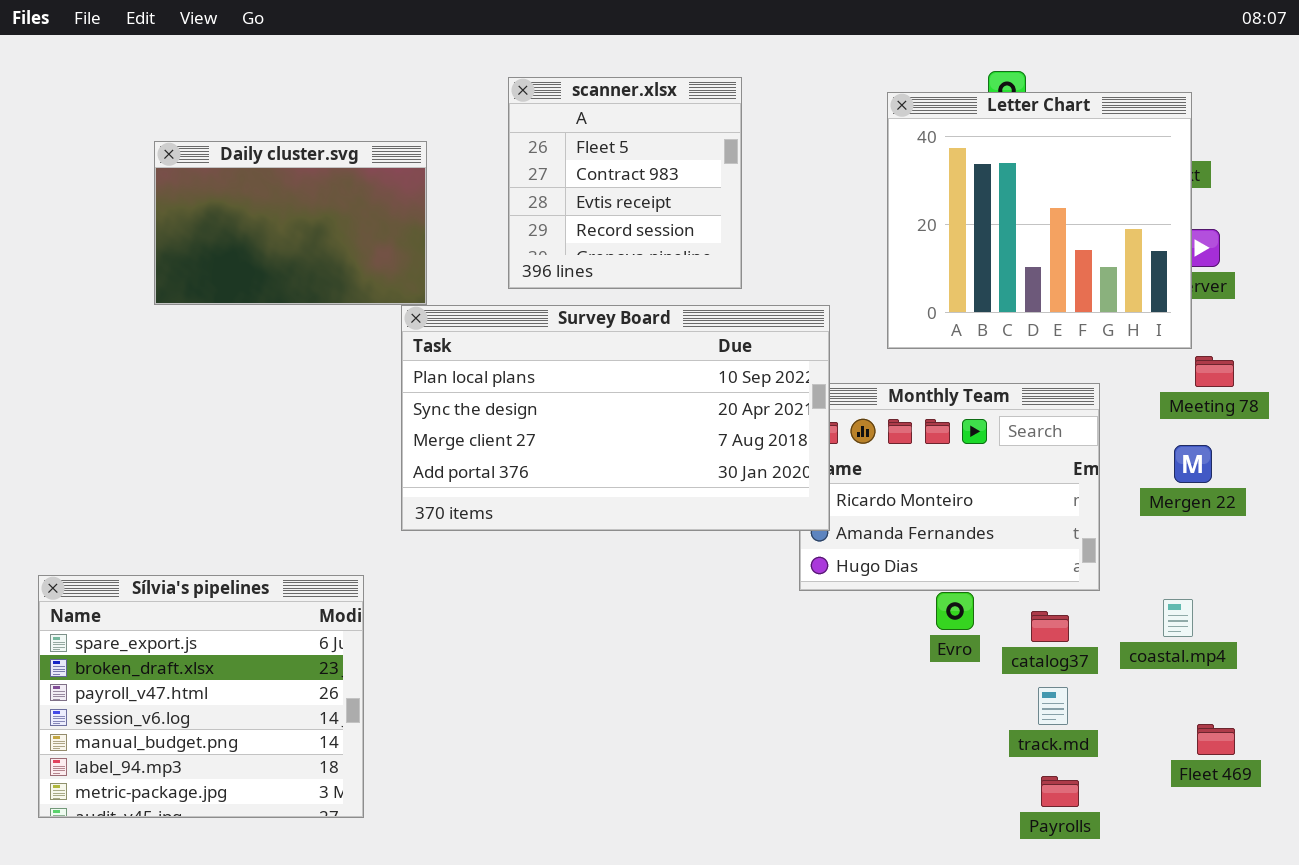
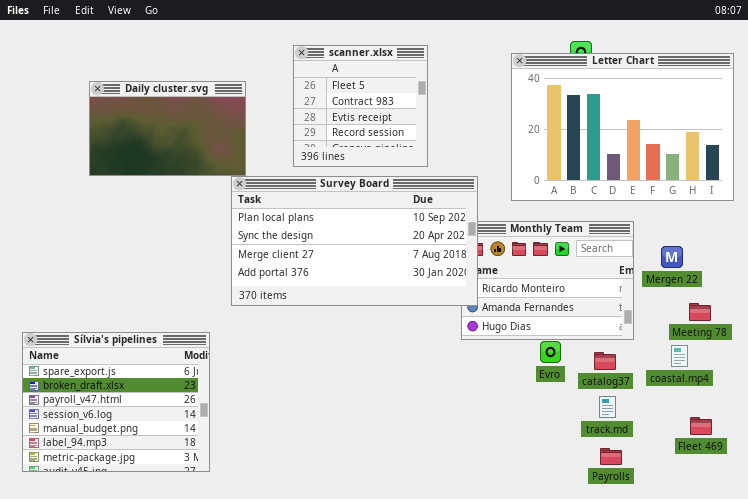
Letter Chart: [887,92,1192,349] -> [511,53,734,201], resized
Meeting 78: [1195,356,1234,387] -> [689,303,711,321], moved
Mergen 22: [1174,445,1212,483] -> [661,246,683,268], moved

